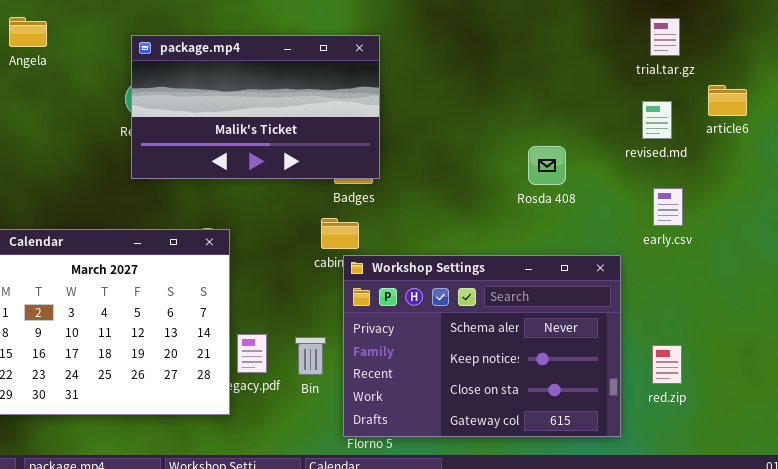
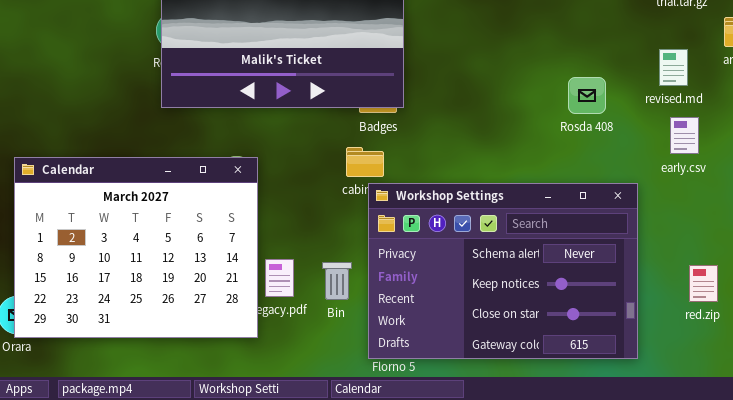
revised.md: [642,101,672,139] -> [659,49,688,86], moved
Rosda 408: [528,146,566,185] -> [568,77,606,114], moved
red.zip: [652,345,682,384] -> [689,265,718,302], moved

